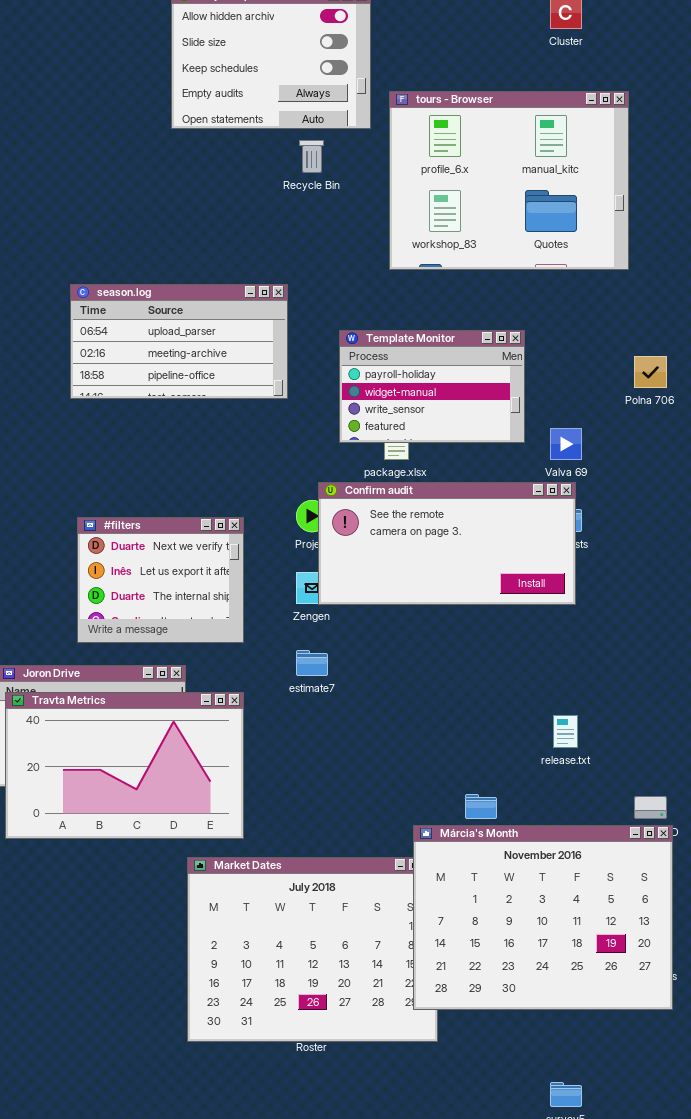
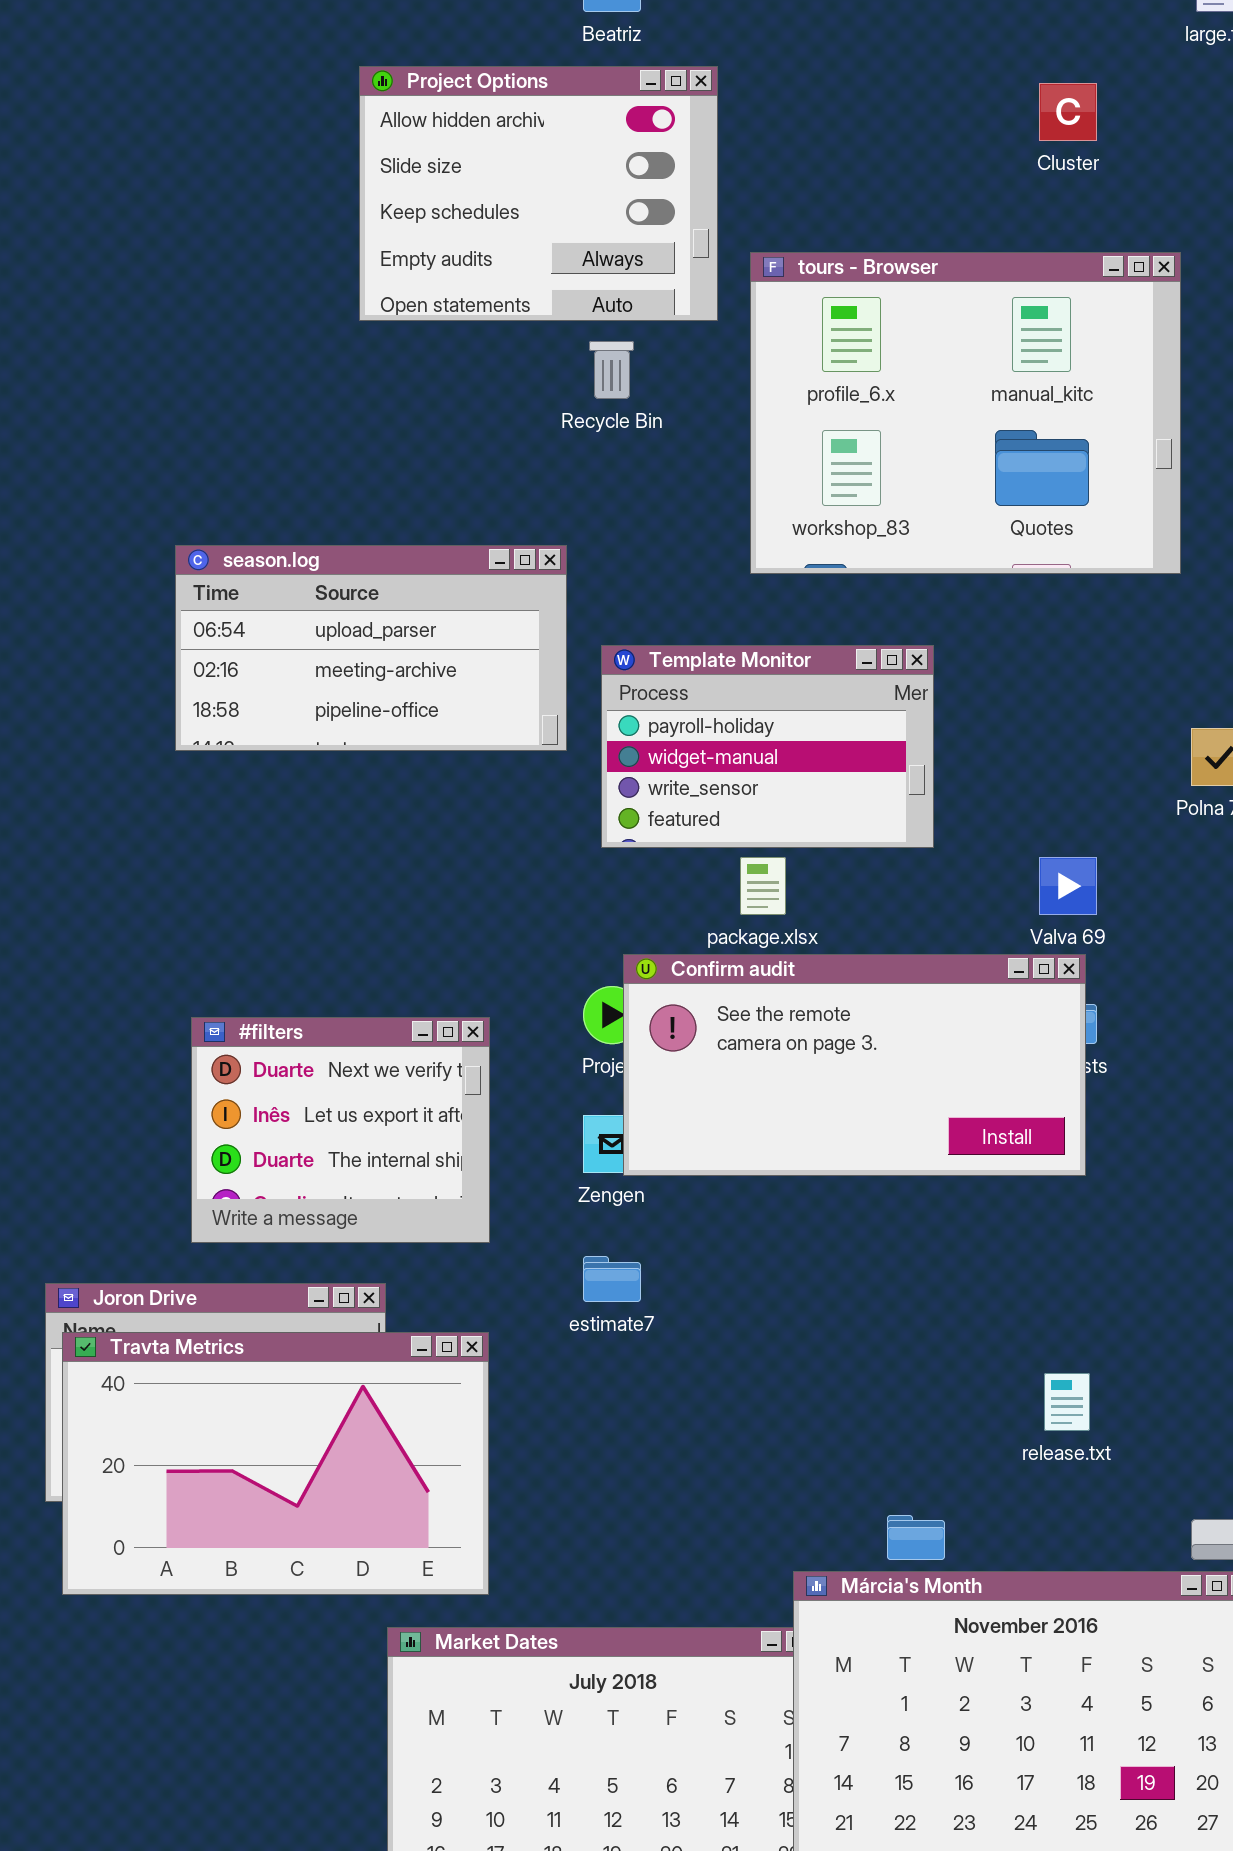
season.log: [70,284,288,399] -> [175,545,567,751], moved
Template Monitor: [339,330,525,443] -> [601,645,934,848], moved

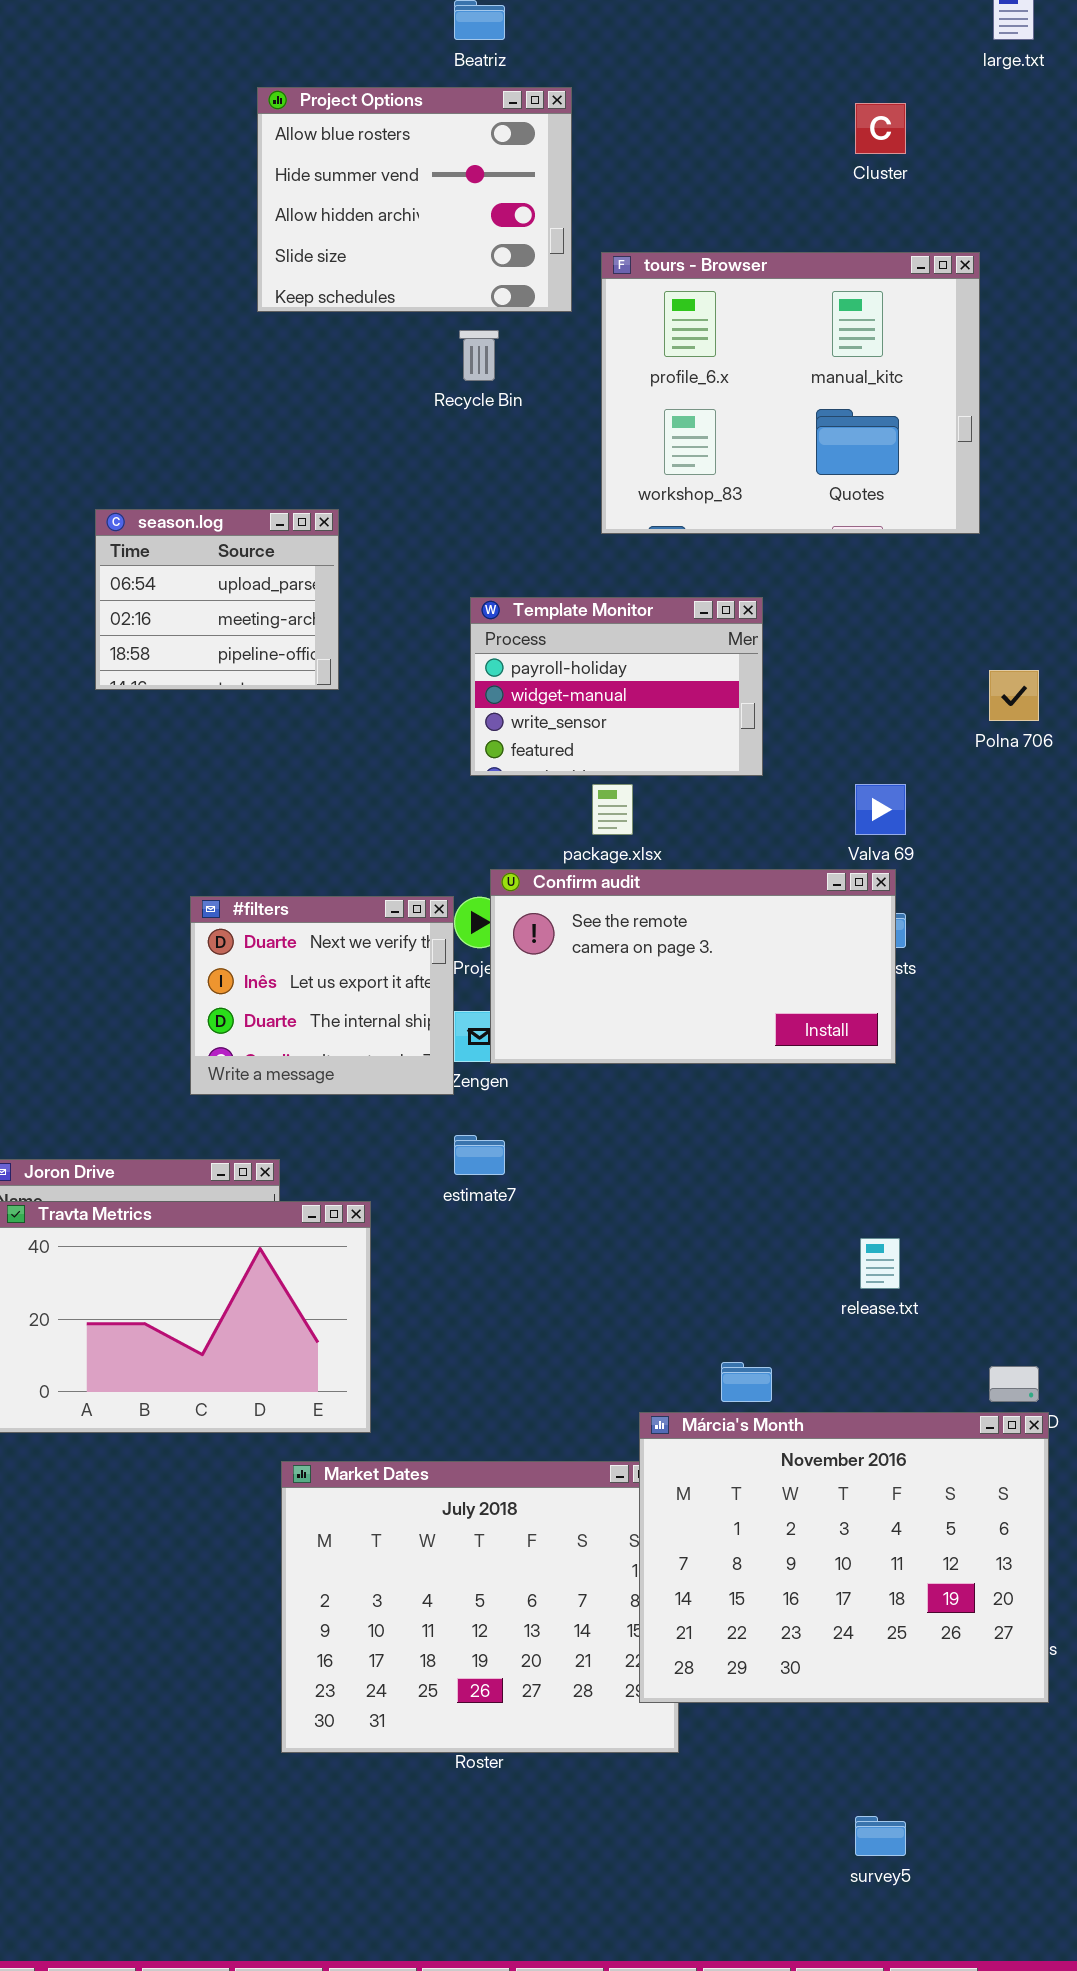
Project Options: [359,66,718,321] -> [257,87,572,312], scrolled up 2 rows
season.log: [175,545,567,751] -> [95,509,339,690], resized
#filters: [191,1017,490,1243] -> [190,896,454,1095], moved

